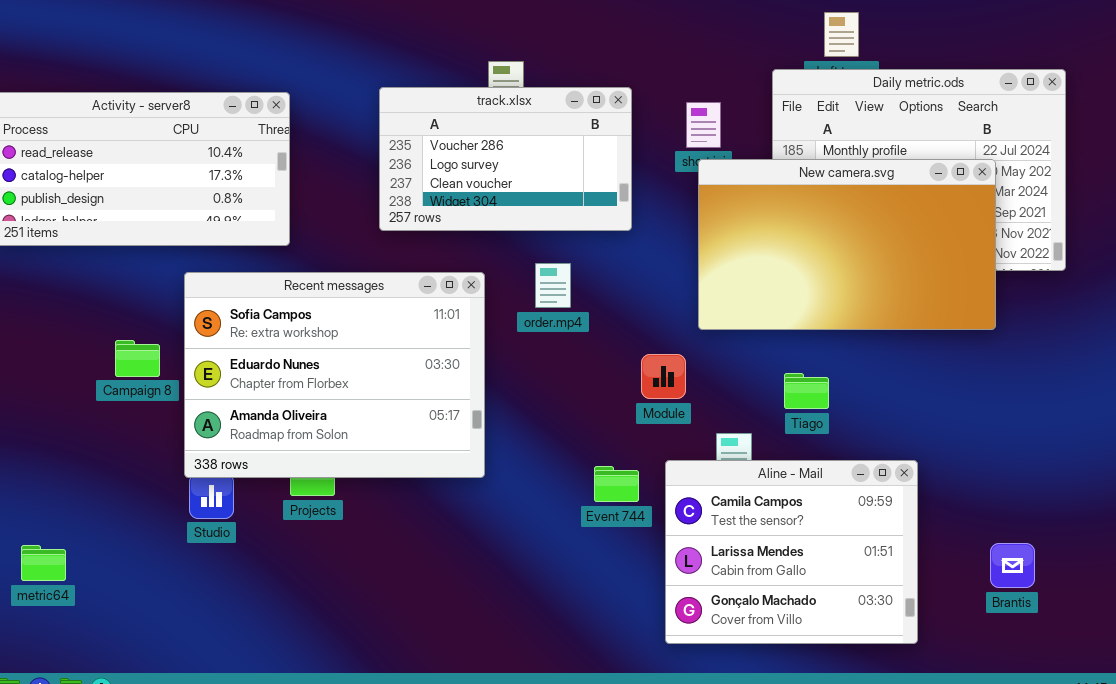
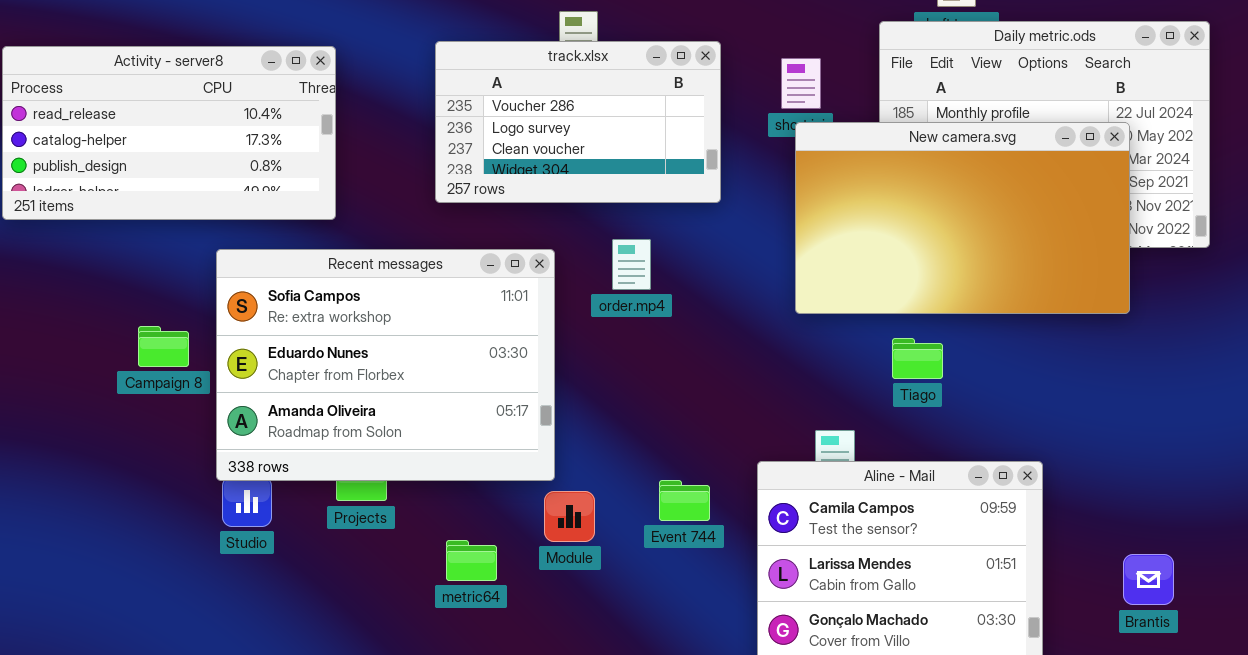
Module: [641,354,686,399] -> [544,491,595,542], moved
Tiago: [784,373,829,409] -> [892,338,943,379], moved
Event 744: [594,466,639,502] -> [659,480,710,521], moved
metric64: [21,545,66,581] -> [446,540,497,581], moved

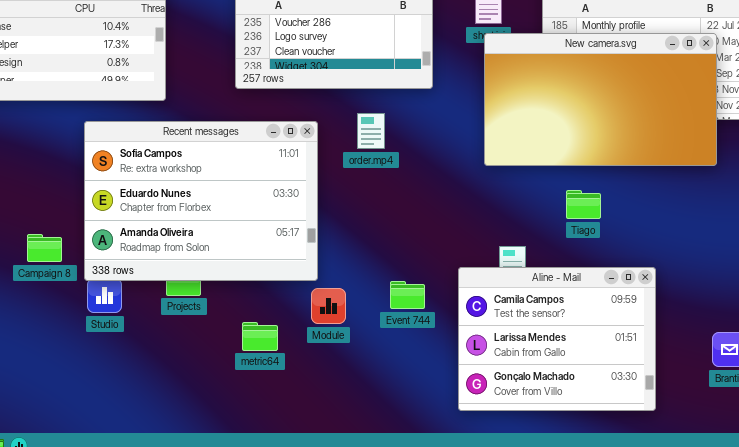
Campaign 8: [138,326,189,367] -> [27,234,62,262], moved
Tiago: [892,338,943,379] -> [566,190,601,219], moved

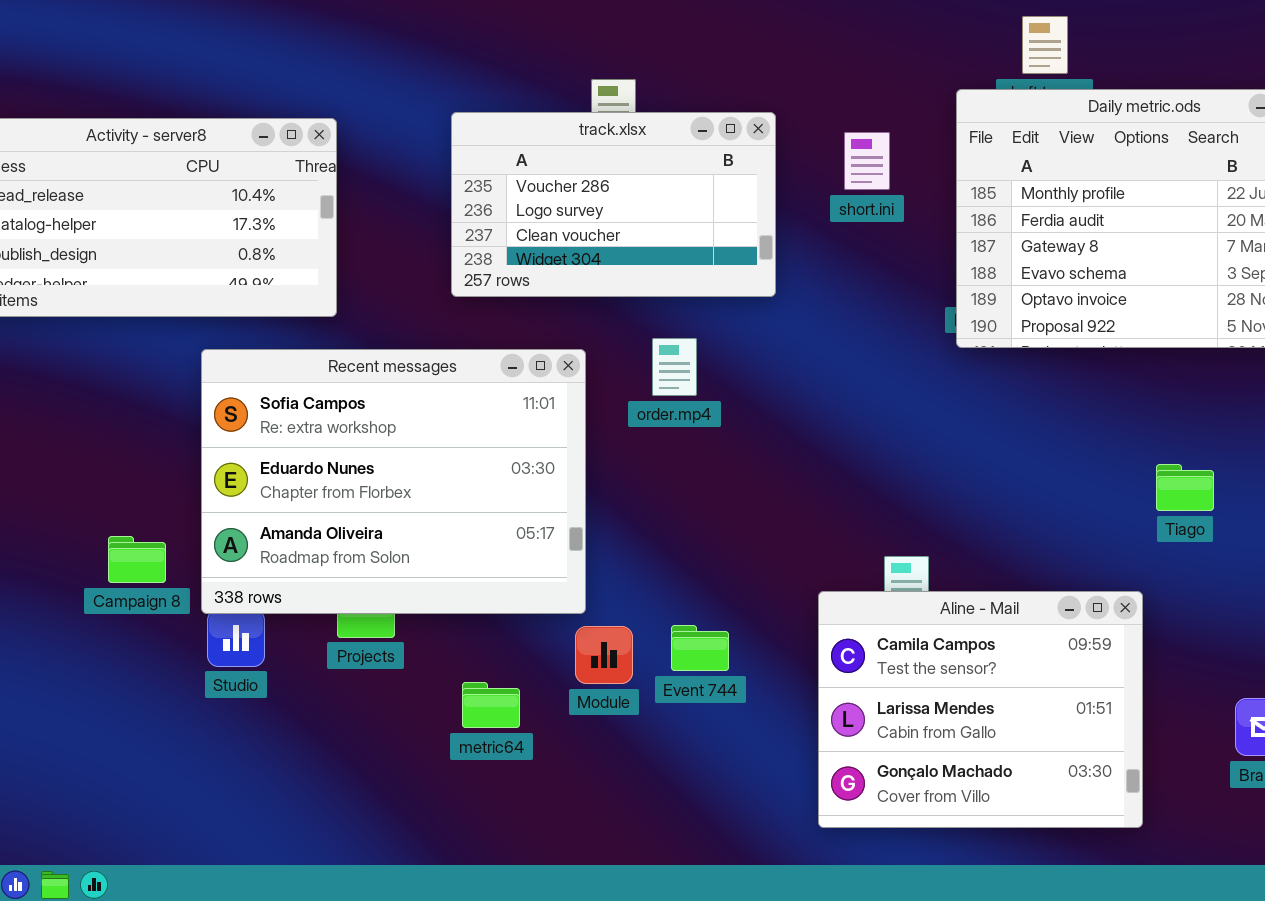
New camera.svg: [484,33,717,166] -> none, closed
Tiago: [566,190,601,219] -> [1156,464,1214,511], moved
Event 744: [390,281,425,309] -> [671,625,729,671], moved

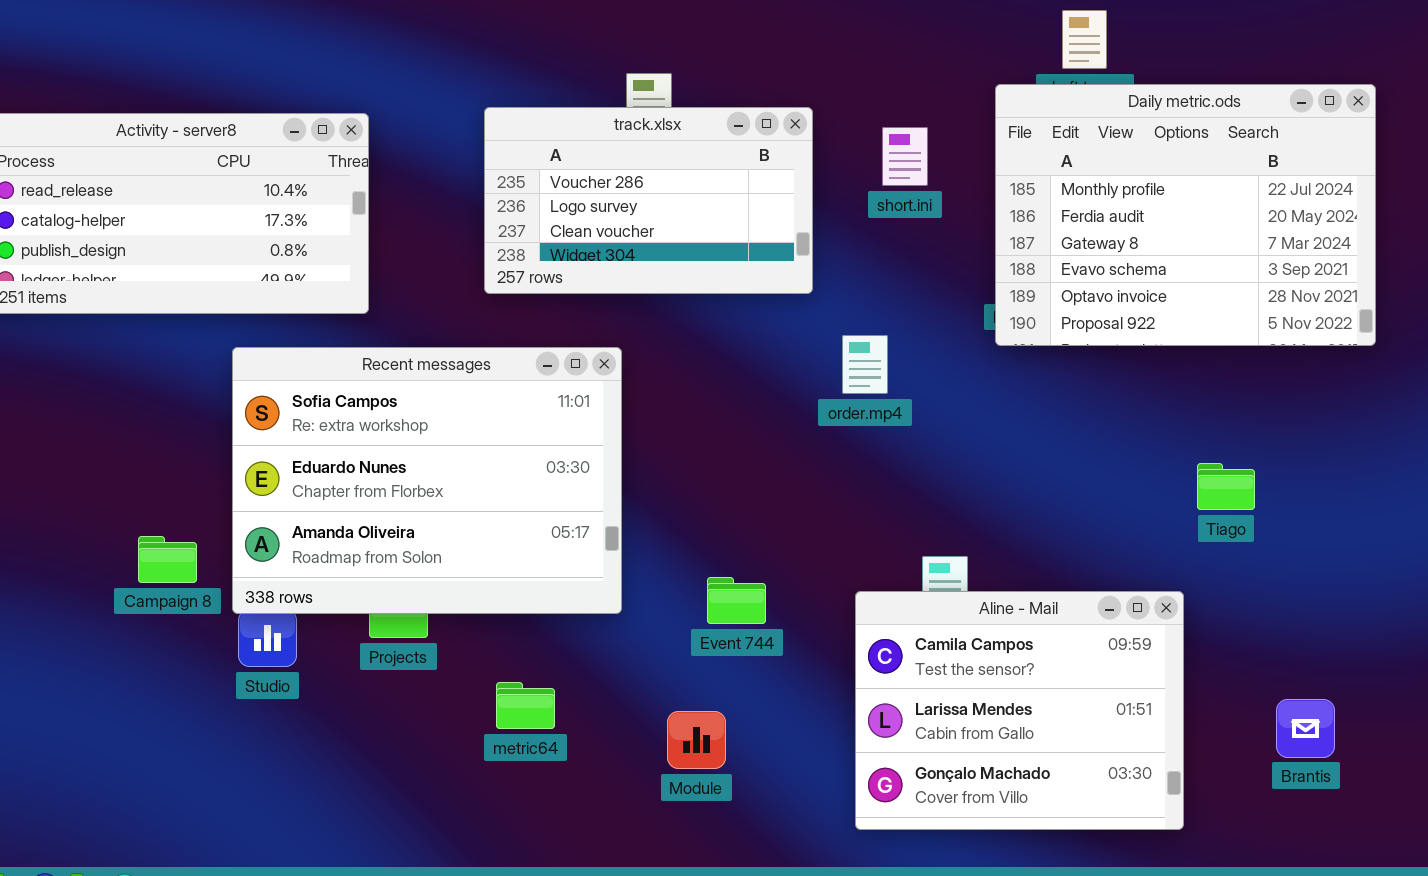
order.mp4: [652,338,697,396] -> [842,335,888,394], moved
Event 744: [671,625,729,671] -> [707,577,766,624], moved
Module: [575,626,633,684] -> [667,711,726,769], moved

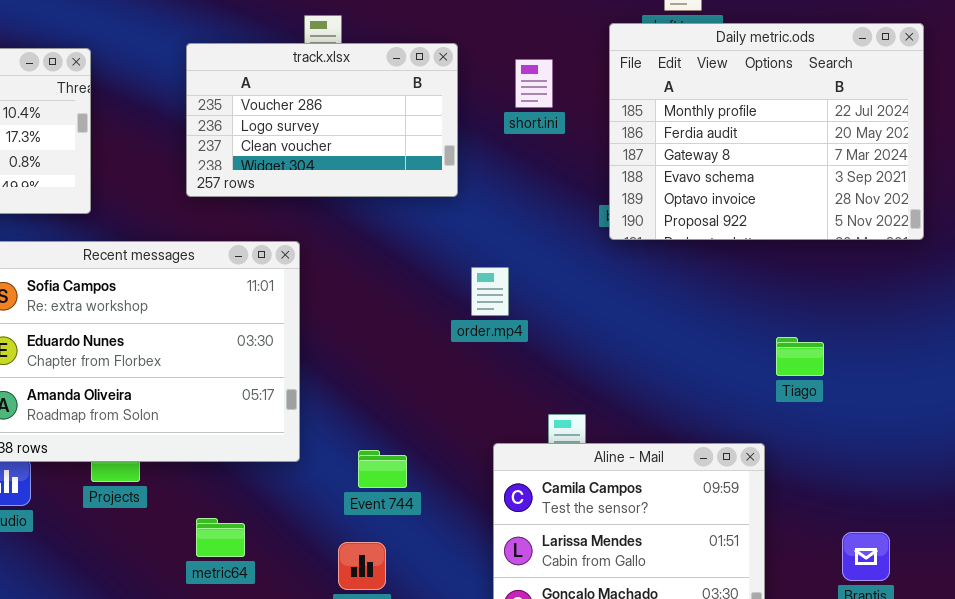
order.mp4: [842,335,888,394] -> [471,267,509,316], moved
Event 744: [707,577,766,624] -> [358,450,407,488], moved

